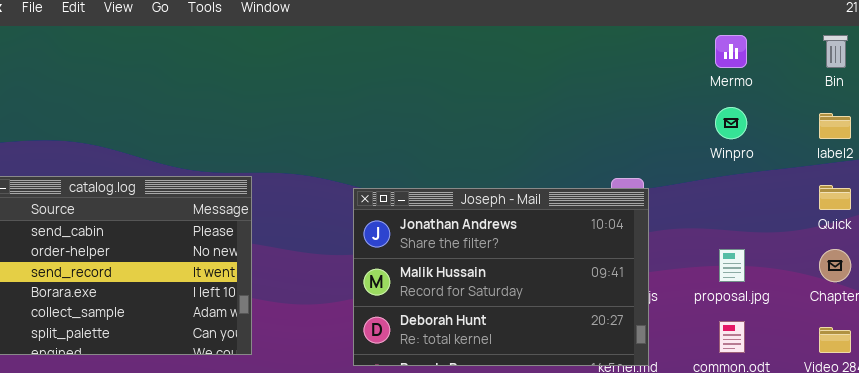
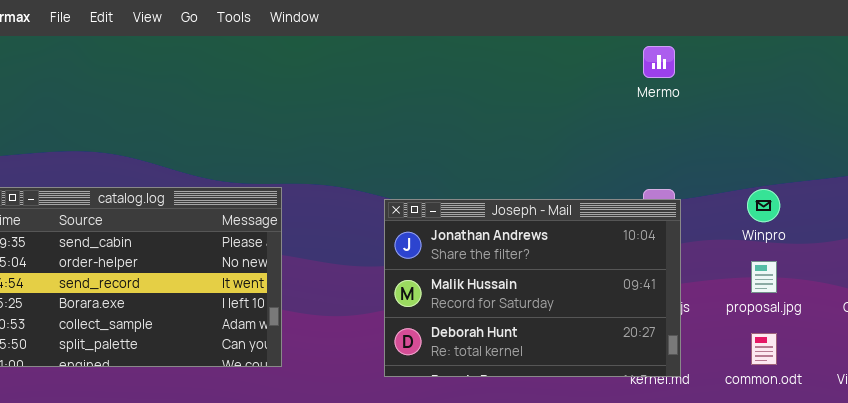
Mermo: [715,35,747,68] -> [643,46,675,78], moved
Winpro: [715,107,747,139] -> [747,189,780,222], moved

